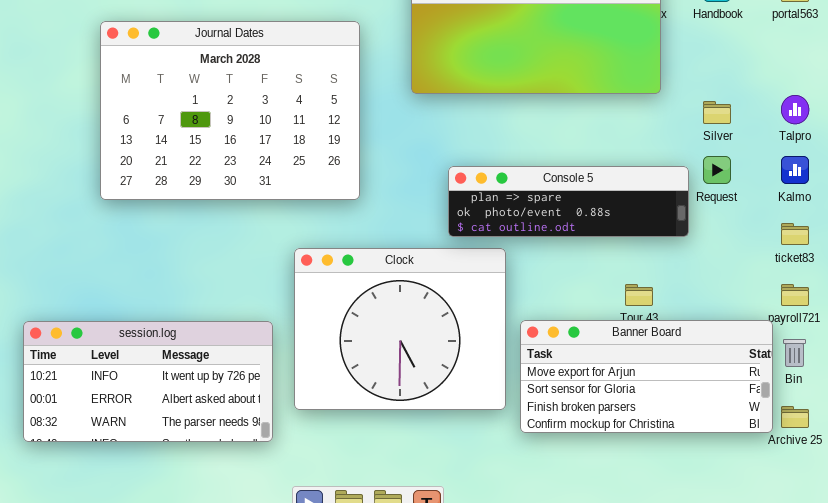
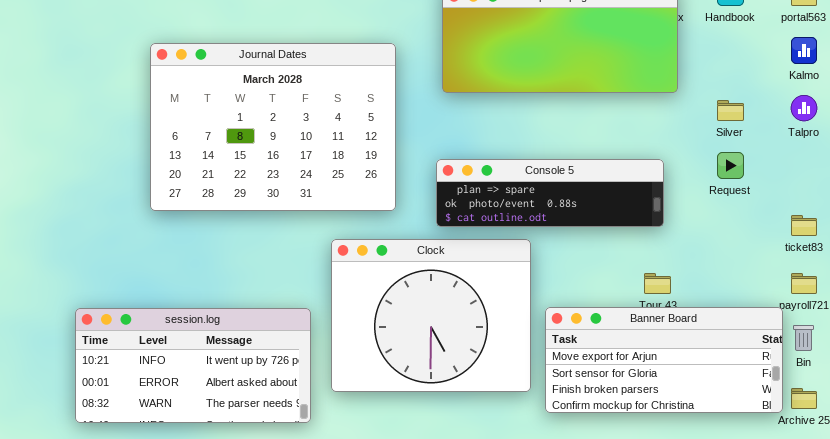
Journal Dates: [100,21,360,200] -> [150,43,396,211], moved
Kalmo: [781,156,809,184] -> [791,37,817,64], moved
Console 5: [448,166,689,237] -> [436,159,664,227], moved

